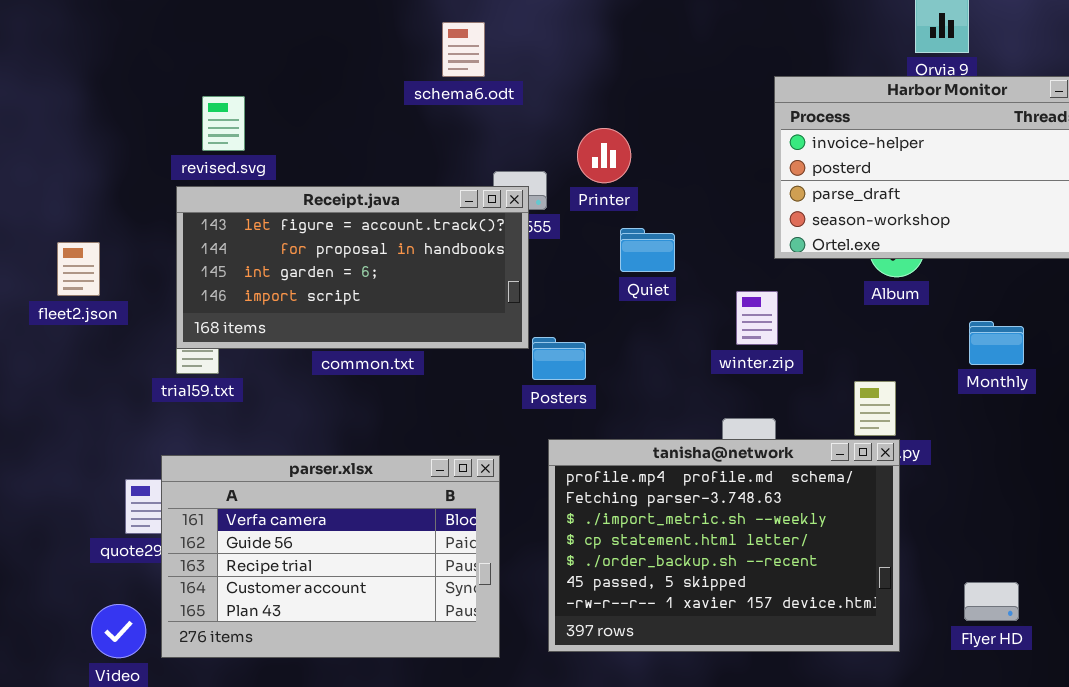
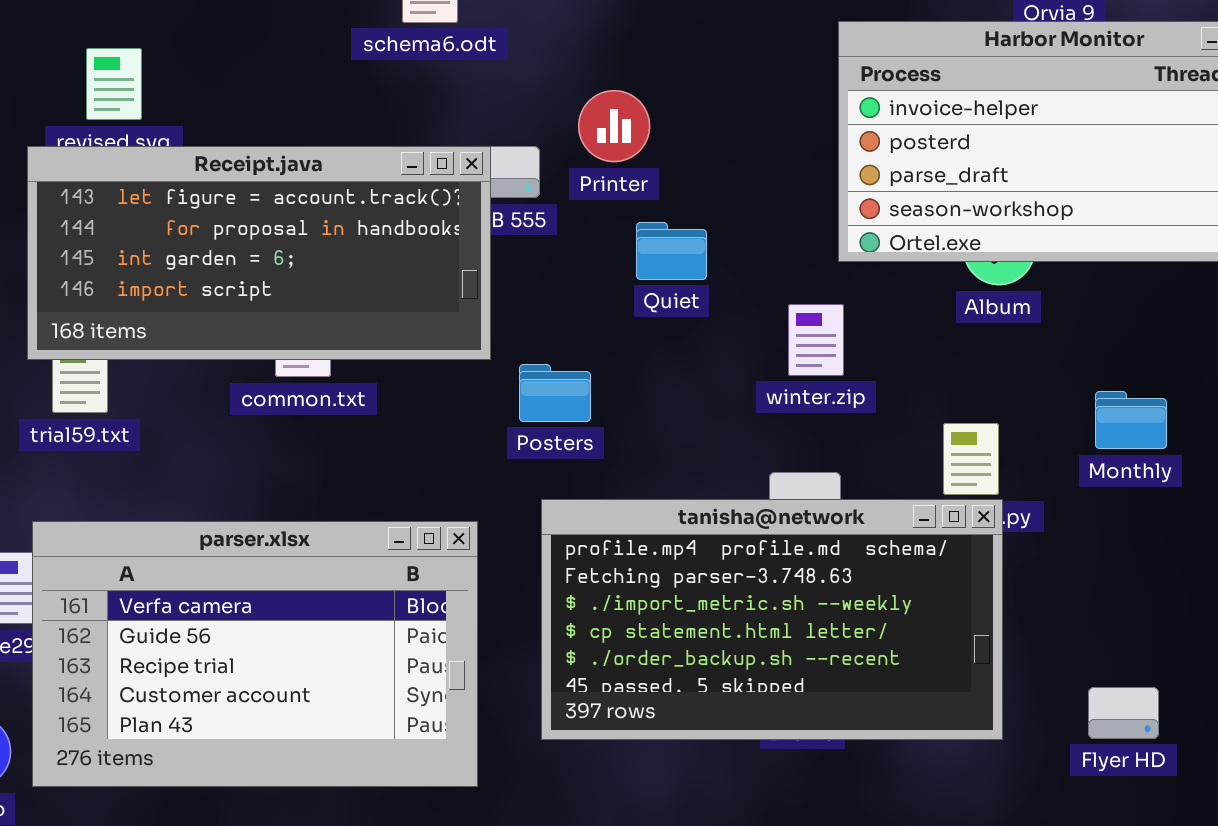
Receipt.java: [176,186,529,349] -> [27,146,491,360], moved
Monthly: [969,321,1024,365] -> [1095,391,1167,449], moved
tanisha@network: [548,439,900,652] -> [541,499,1003,740], resized

